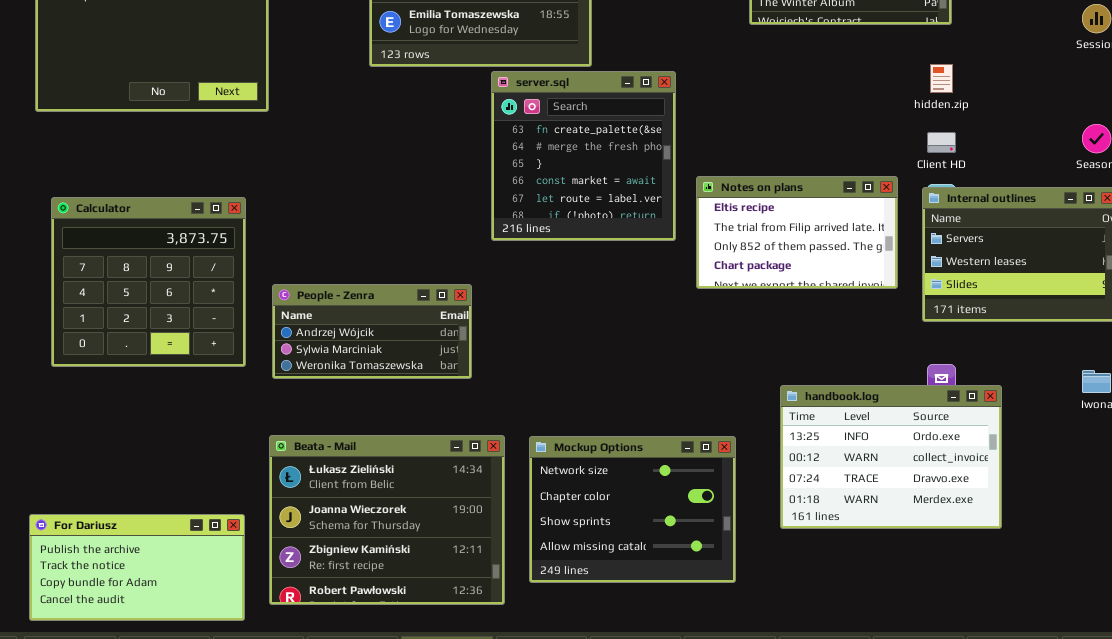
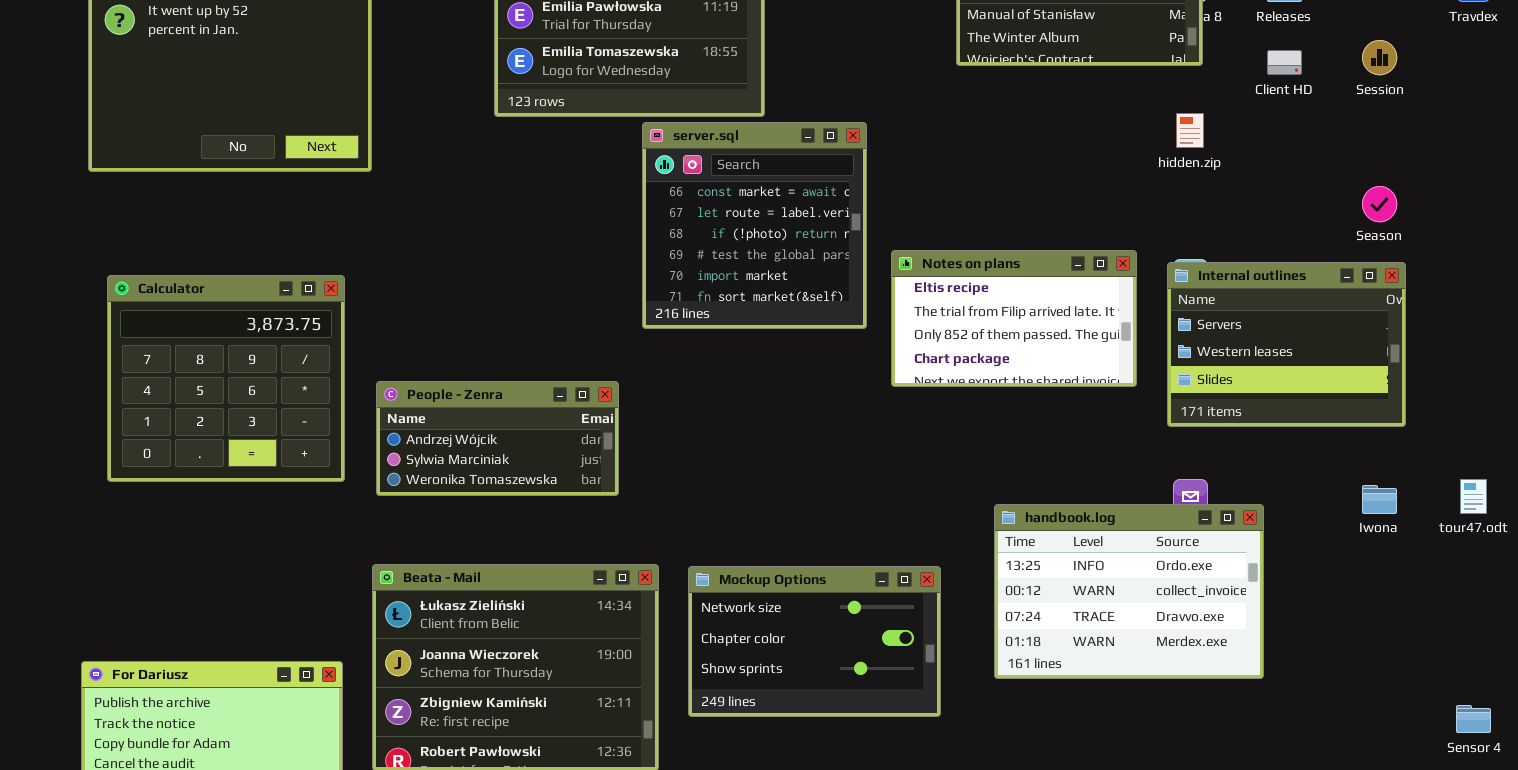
server.sql: [491,71,676,241] -> [642,122,867,329], scrolled down 3 rows
Client HD: [927,132,956,153] -> [1267,50,1302,75], moved
Mockup Options: [529,436,736,583] -> [688,566,941,717], resized

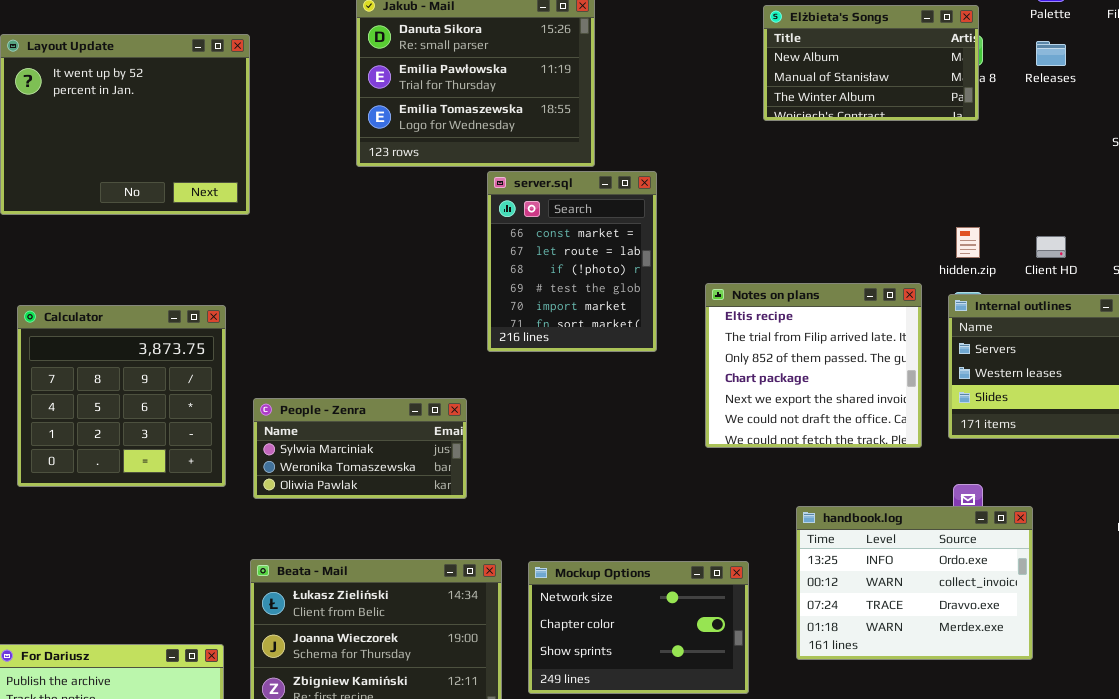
Client HD: [1267,50,1302,75] -> [1036,236,1066,258], moved
hidden.zip: [1176,113,1204,148] -> [956,227,980,258], moved
server.sql: [642,122,867,329] -> [487,171,657,352], resized
Notes on plans: [891,250,1137,387] -> [705,283,922,448], resized
People - Zenra: [376,381,619,496] -> [253,398,467,499], scrolled down 1 row

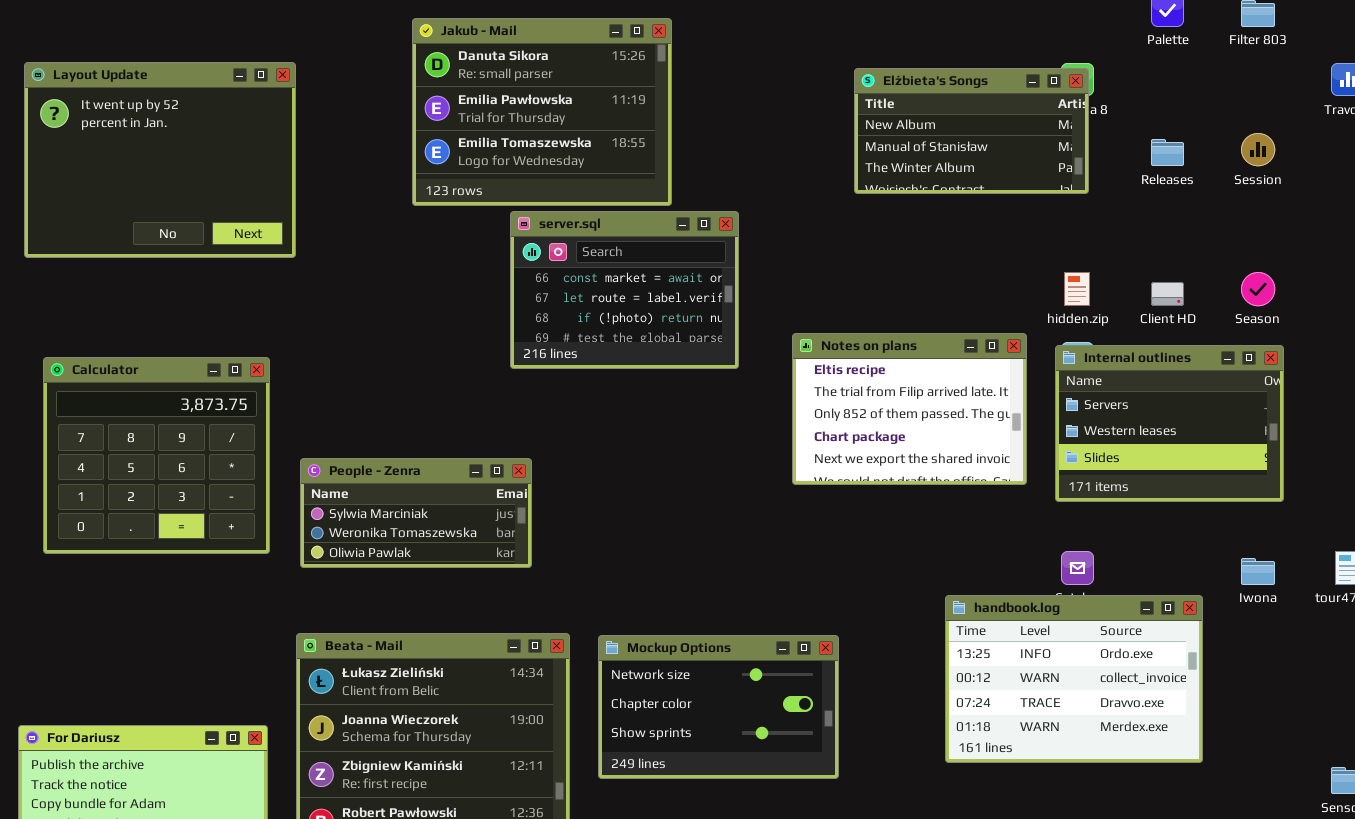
Elżbieta's Songs: [763,5,979,121] -> [854,68,1089,194], moved
Releases: [1036,41,1066,66] -> [1151,139,1184,166], moved
server.sql: [487,171,657,352] -> [510,211,739,369], resized
Notes on plans: [705,283,922,448] -> [792,333,1027,485], resized
handbook.log: [796,506,1033,660] -> [945,595,1203,763], moved

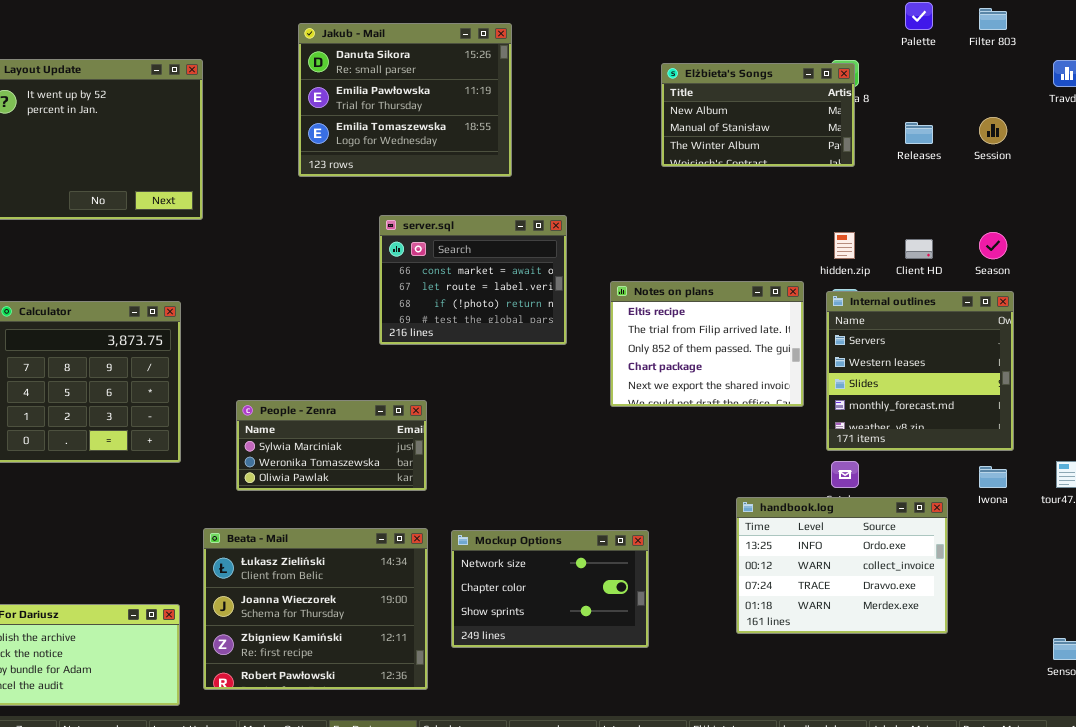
server.sql: [510,211,739,369] -> [379,215,567,345], moved
Internal outlines: [1055,345,1284,502] -> [826,291,1014,451], resized
People - Zenra: [300,458,532,568] -> [236,400,427,491], moved

